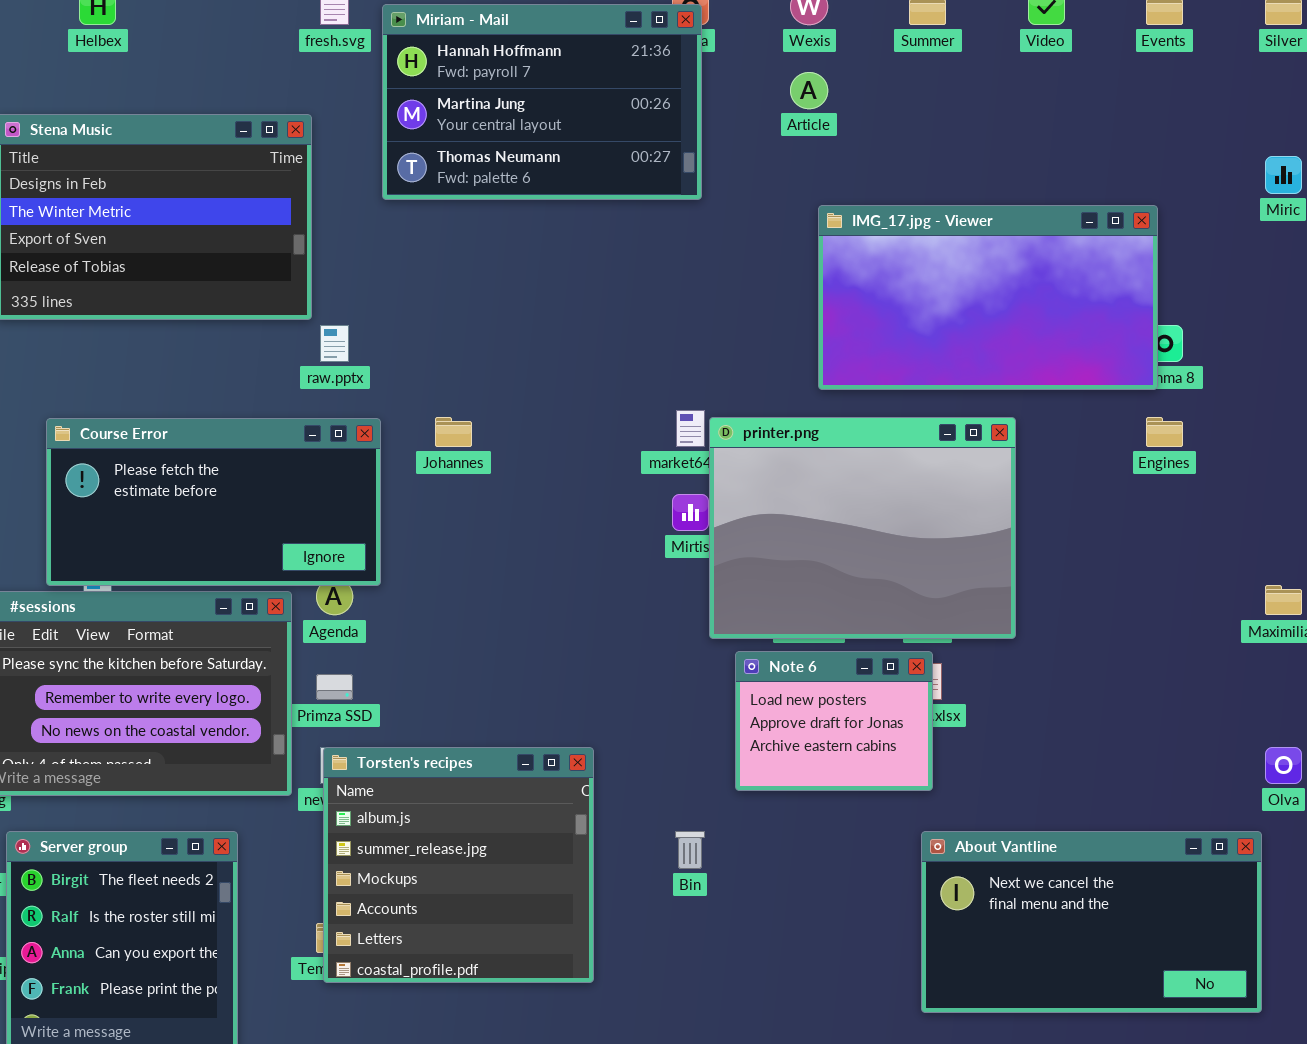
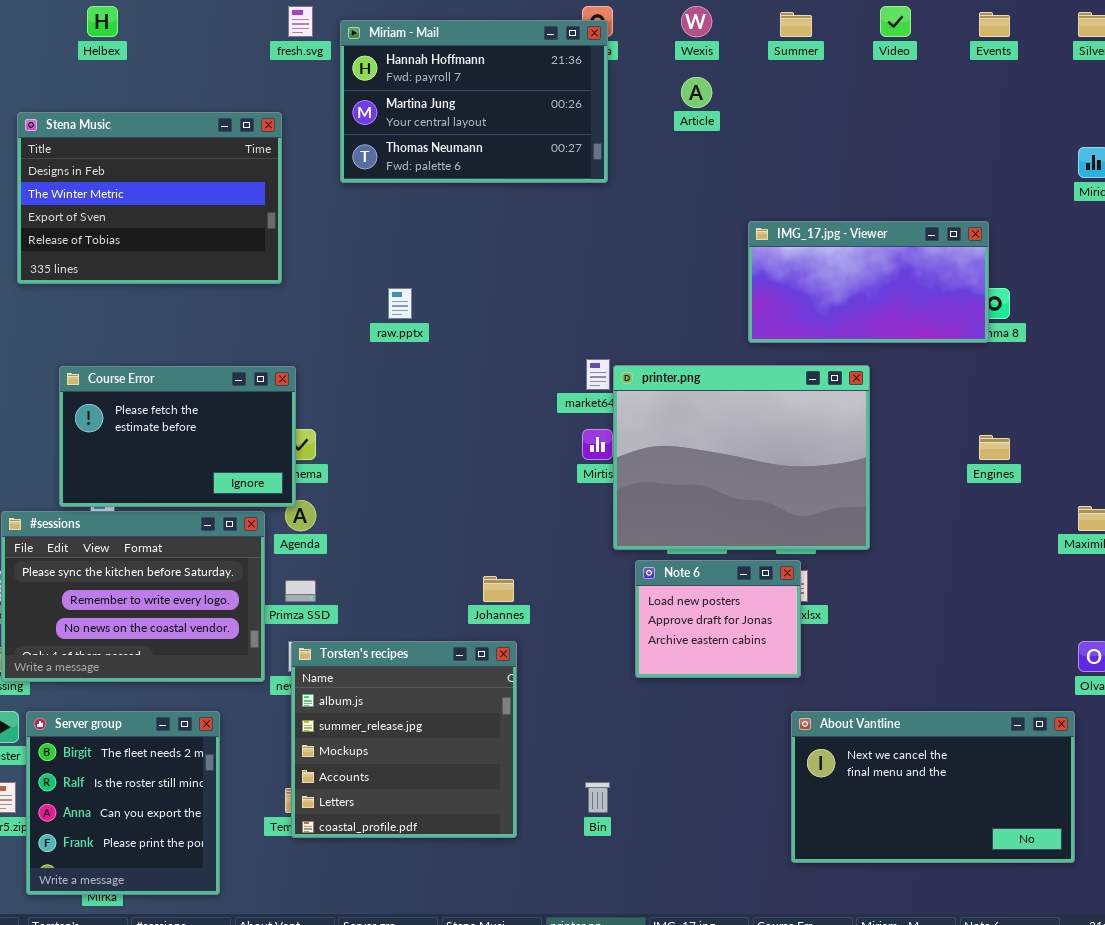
IMG_17.jpg - Viewer: [818,205,1158,390] -> [748,221,989,343], resized
raw.pptx: [320,325,349,362] -> [388,288,412,319], moved
Johannes: [435,417,472,447] -> [483,576,514,602], moved
Engines: [1146,417,1183,447] -> [979,435,1010,460], moved
Course Error: [46,418,381,586] -> [59,366,296,507], resized
Bin: [675,831,705,869] -> [585,782,610,813], moved

